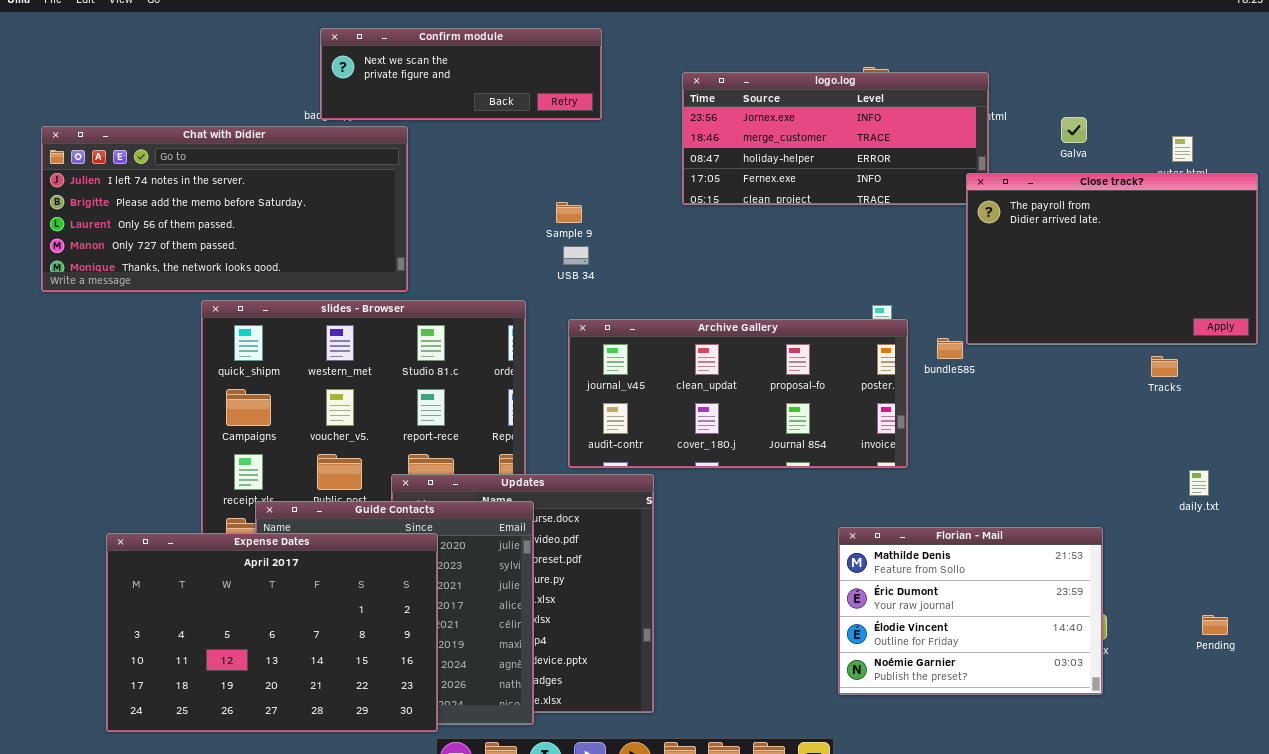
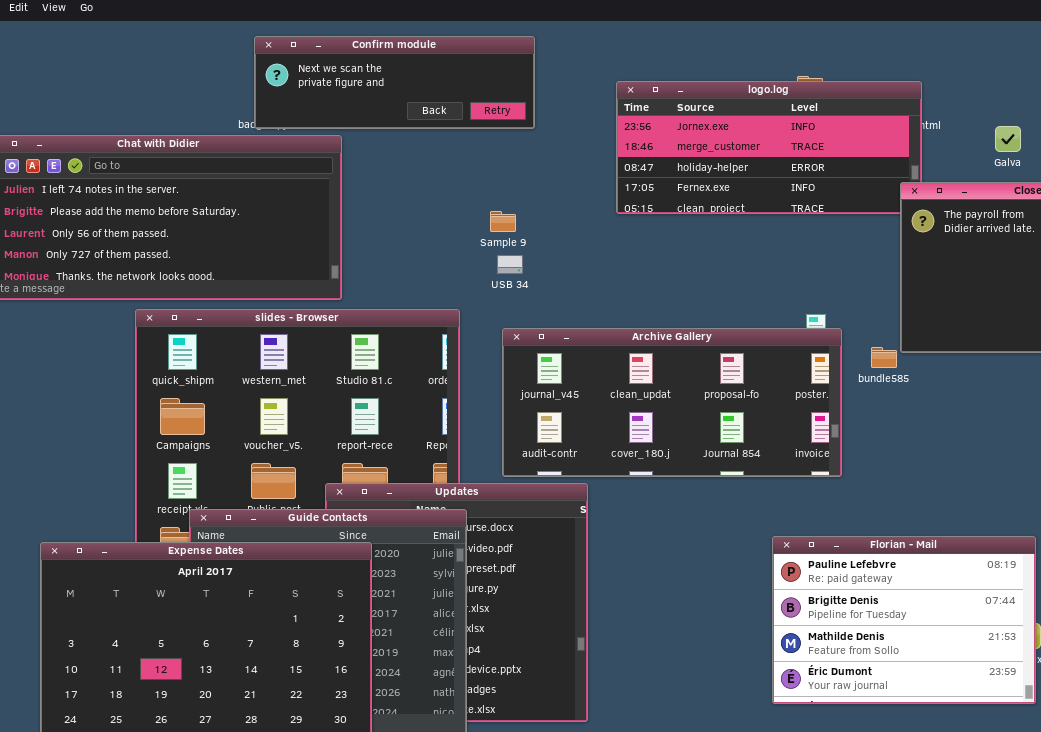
Florian - Mail: [838,527,1103,695] -> [772,536,1036,704], scrolled up 2 rows

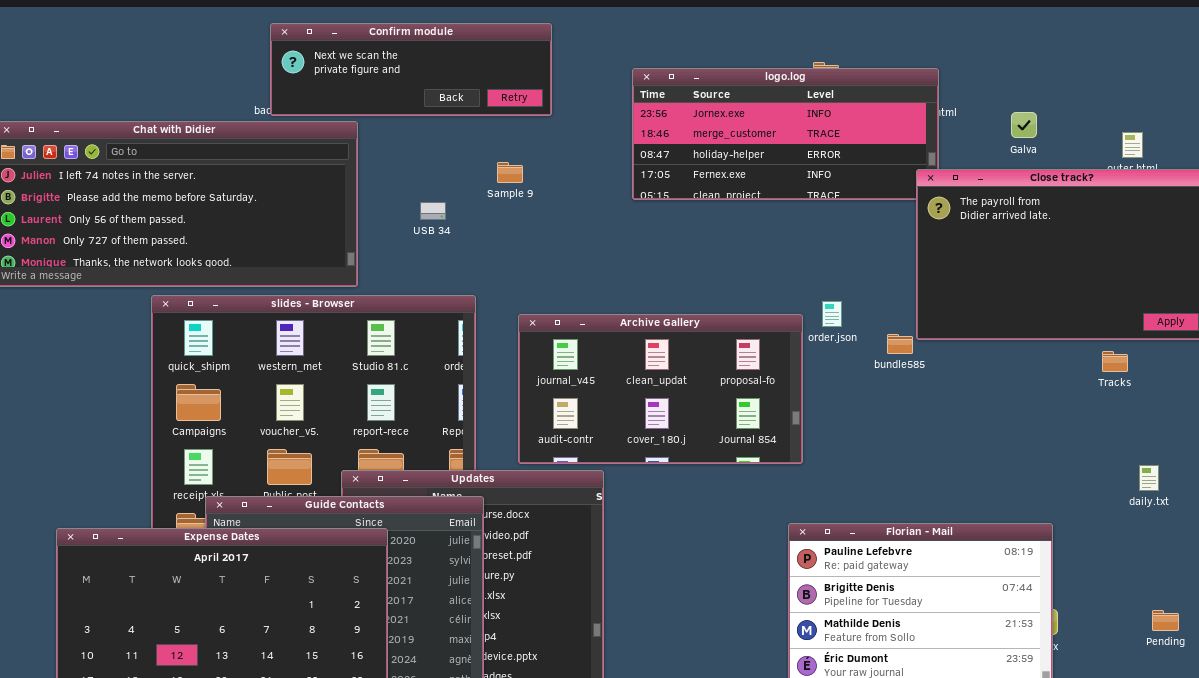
Sample 9: [490,211,516,232] -> [497,162,523,183], moved
USB 34: [497,255,523,274] -> [420,202,446,220], moved
Archive Gallery: [502,328,842,477] -> [518,314,803,464], resized

